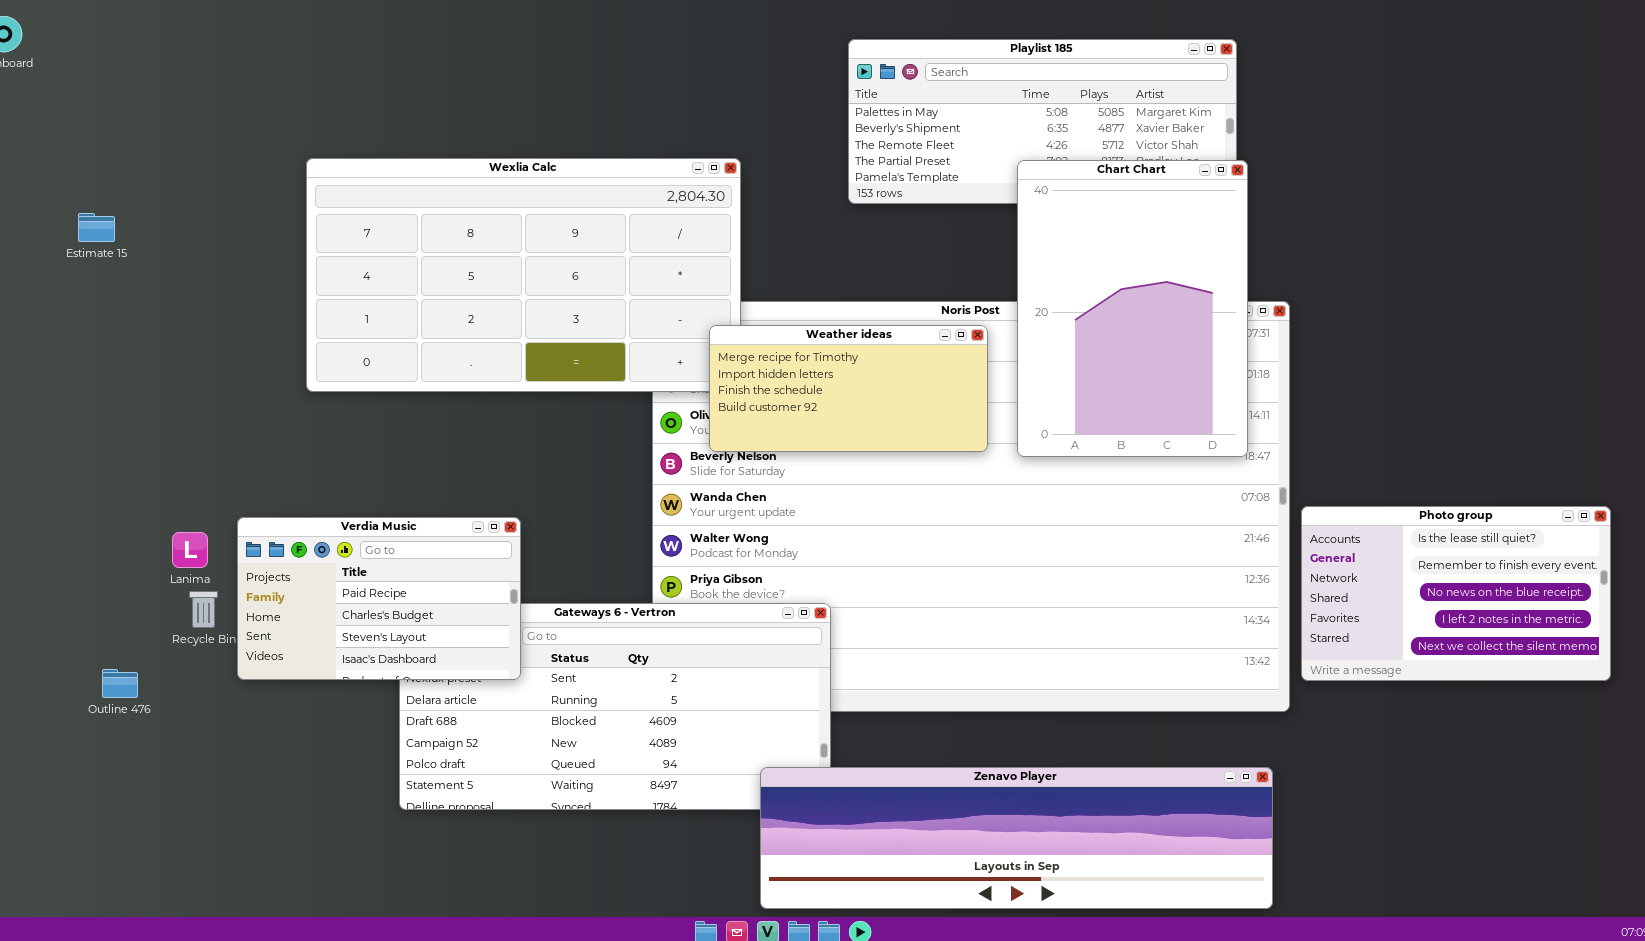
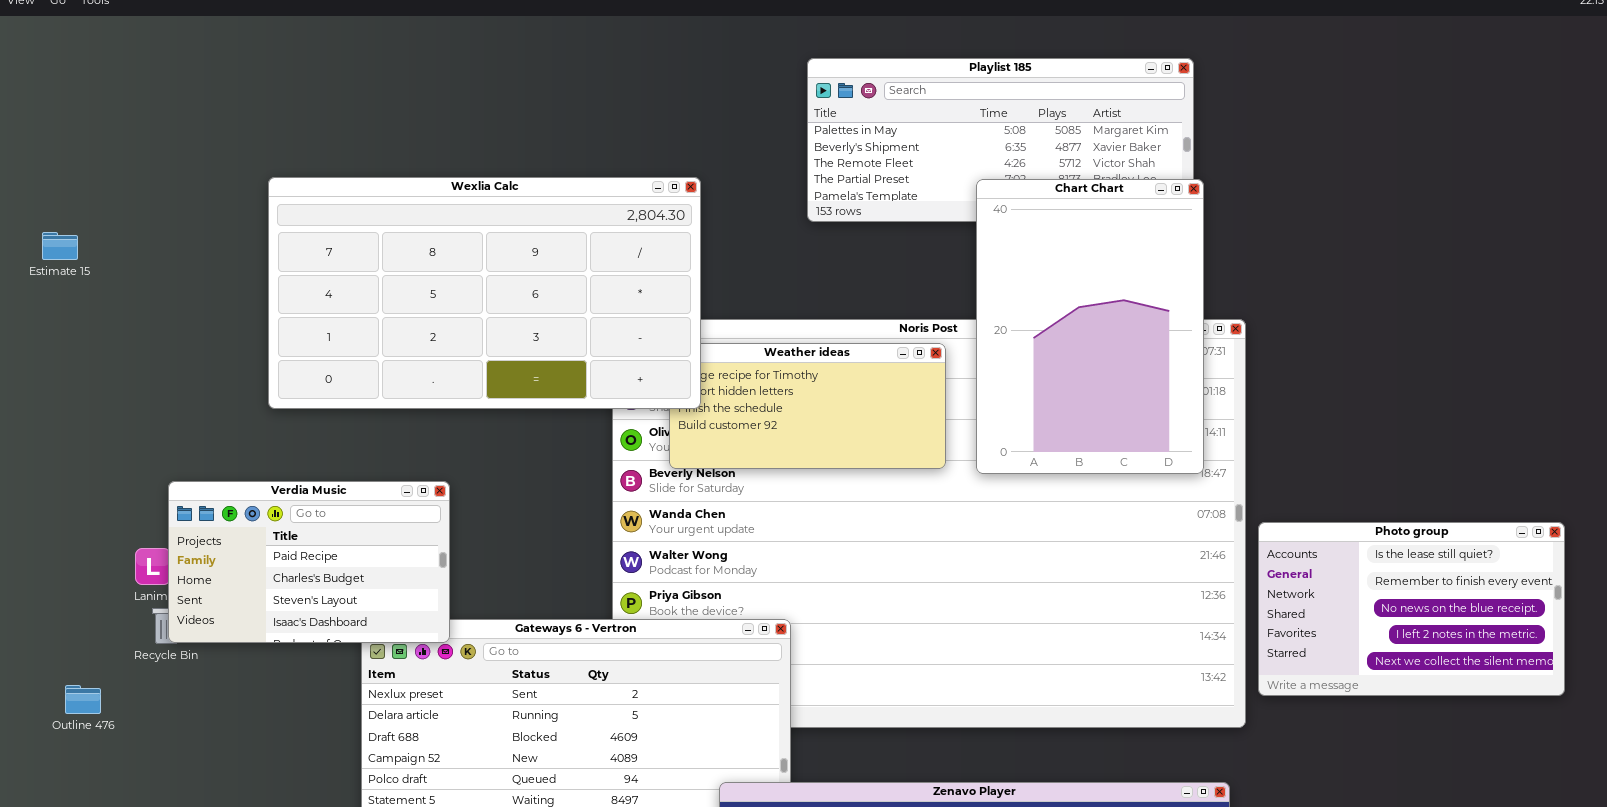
Wexlia Calc: [306,158,741,392] -> [268,177,701,409], raised
Verdia Music: [237,517,521,680] -> [168,481,450,643], moved

